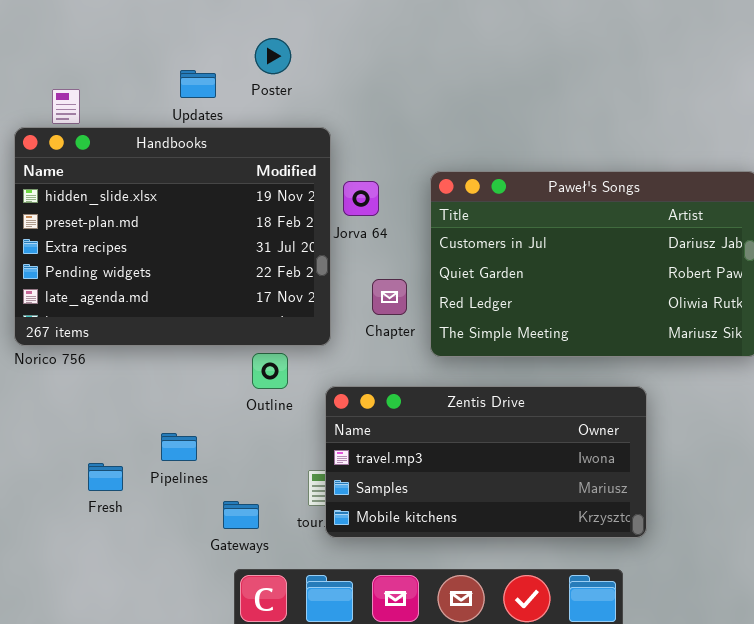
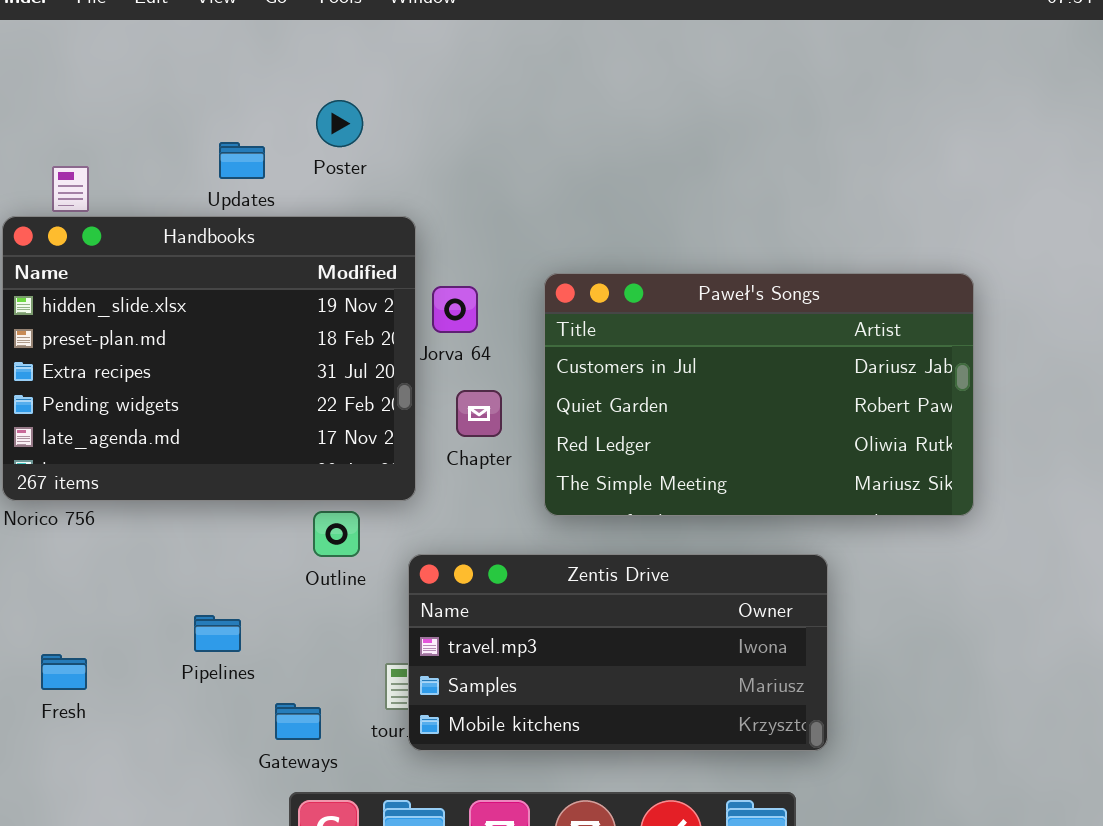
Chapter: [372,279,407,315] -> [456,390,502,437], moved
Fresh: [88,463,123,491] -> [41,654,87,690], moved

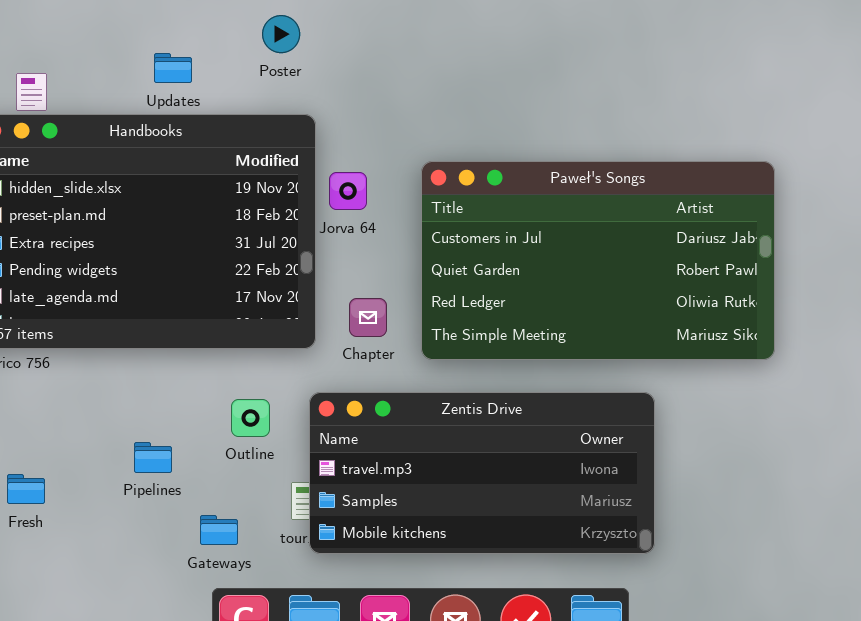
Poster: [316,100,363,147] -> [262,15,300,53], moved
Chapter: [456,390,502,437] -> [349,298,387,337], moved
Outline: [313,511,360,557] -> [231,399,270,437], moved

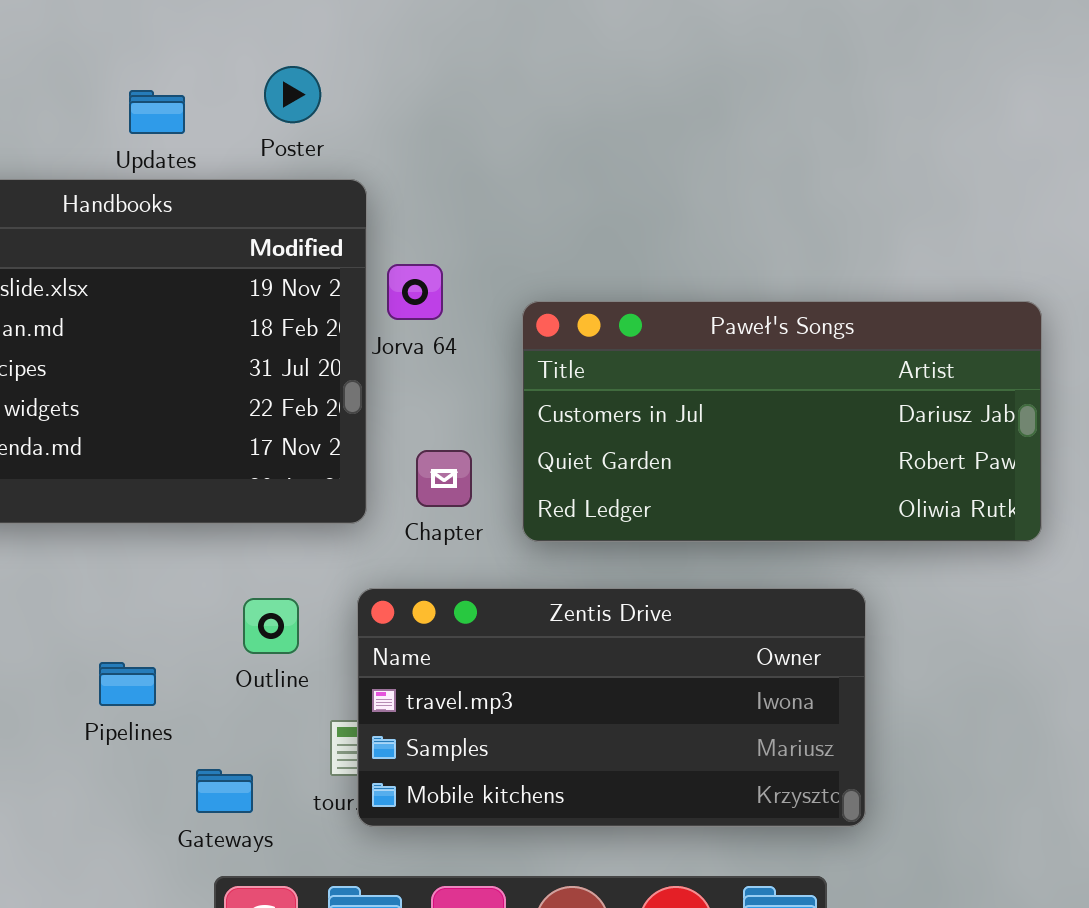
Poster: [262,15,300,53] -> [264,66,321,123], moved
Paweł's Songs: [421,161,775,360] -> [522,301,1042,542], resized

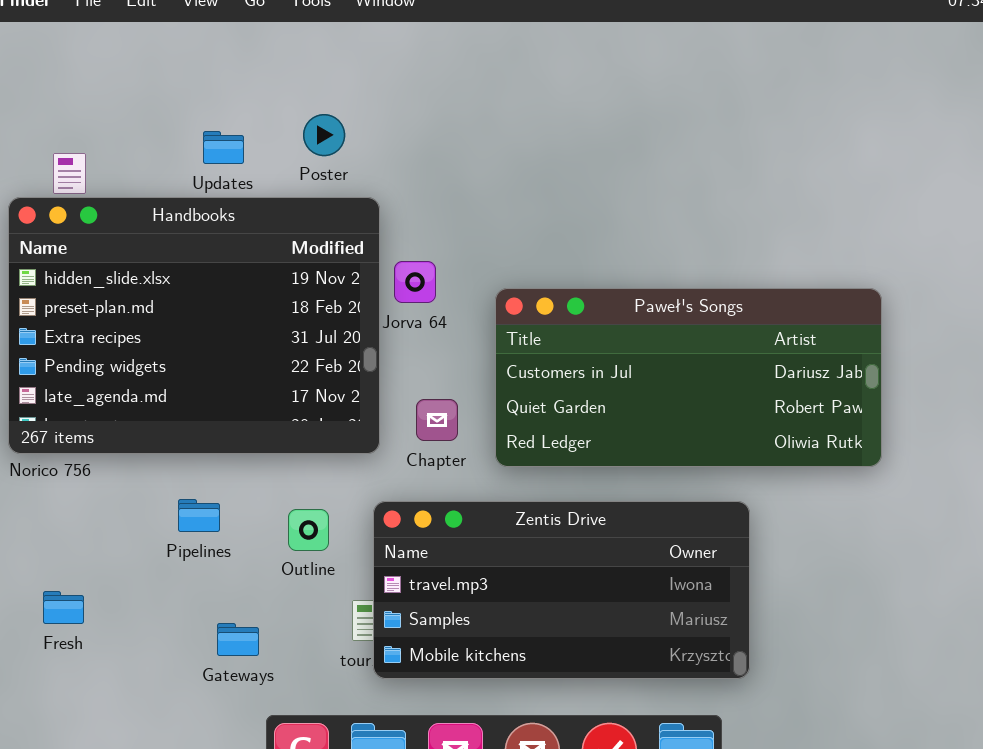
Pipelines: [99,662,156,706] -> [178,499,220,532], moved
Gateways: [196,769,253,813] -> [217,623,259,656], moved

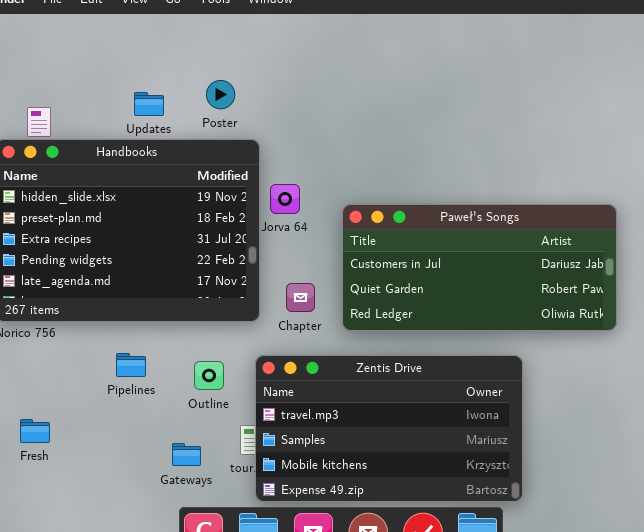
Zentis Drive: [373,501,750,679] -> [255,355,523,502], resized
Gateways: [217,623,259,656] -> [172,443,201,466], moved

